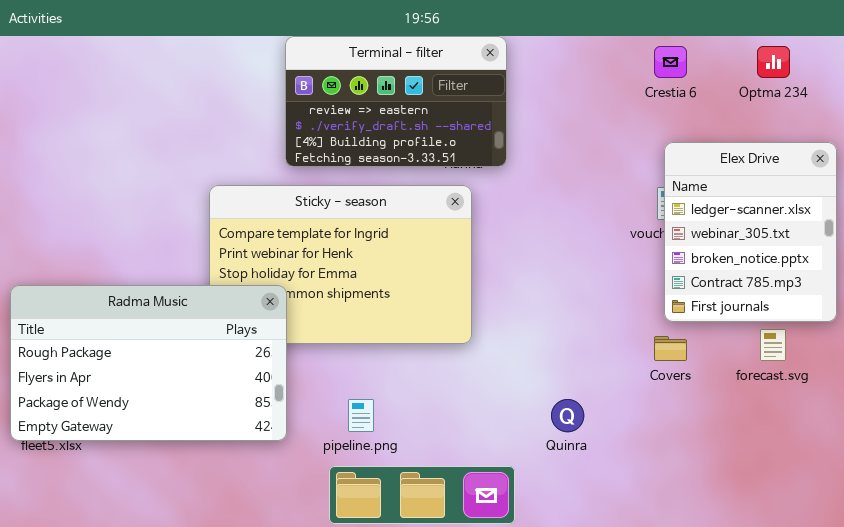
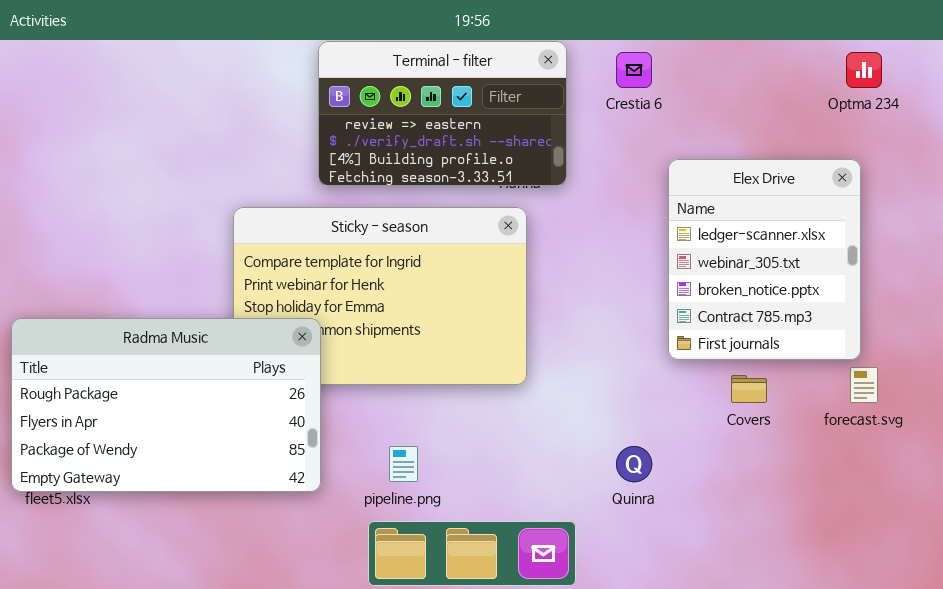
Crestia 6: [654,46,687,78] -> [616,52,652,88], moved
Elex Drive: [664,142,837,322] -> [668,159,861,360], moved

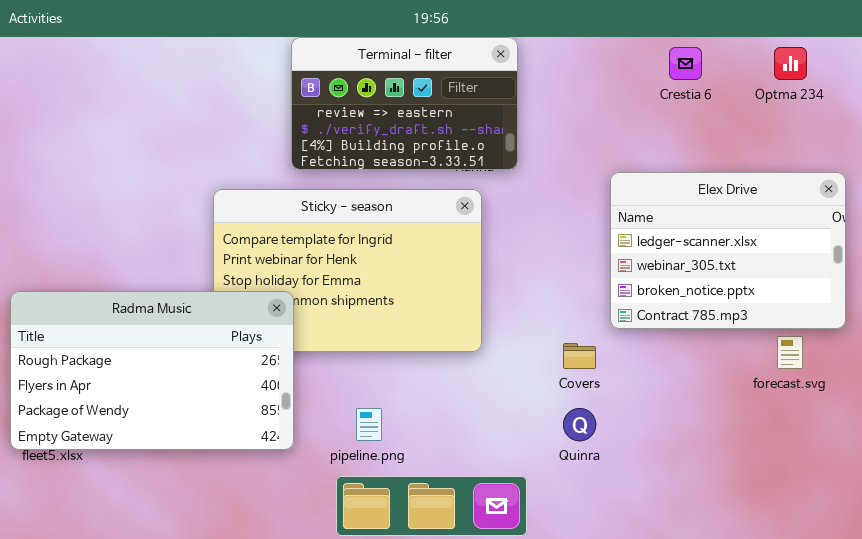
Crestia 6: [616,52,652,88] -> [669,47,702,80], moved
Elex Drive: [668,159,861,360] -> [610,172,846,329], resized
Covers: [731,375,767,403] -> [563,343,596,369], moved

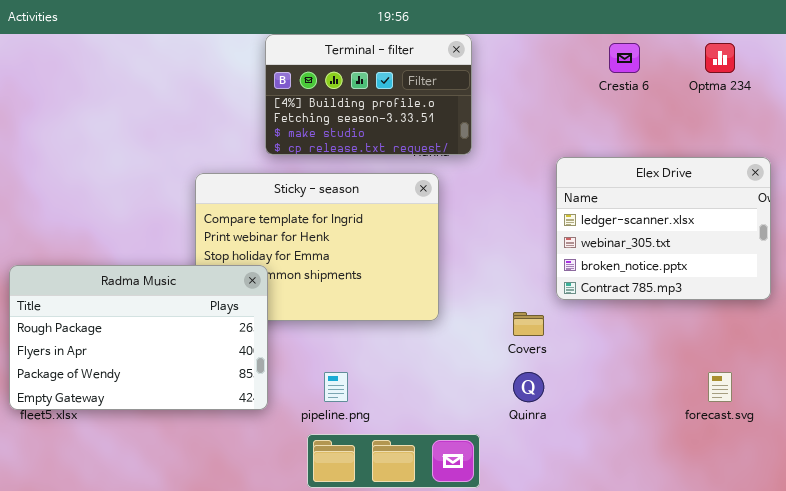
Terminal - filter: [291,37,518,170] -> [265,34,472,155], scrolled down 2 rows
forecast.svg: [777,336,803,369] -> [708,372,732,402], moved

